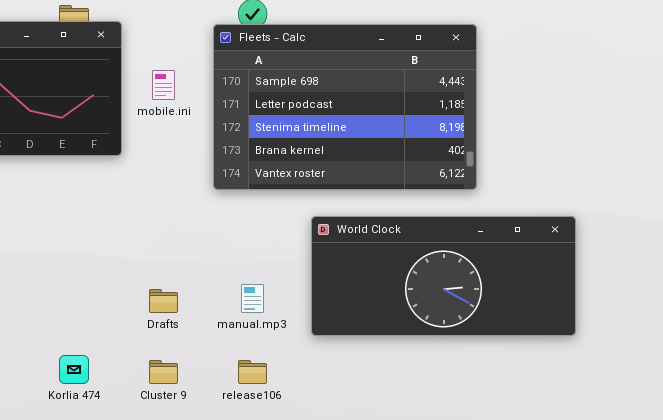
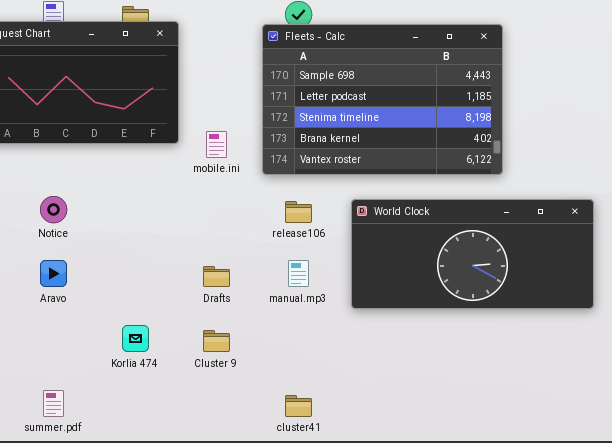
mobile.ini: [152,70,175,100] -> [206,131,227,158], moved
release106: [238,360,267,384] -> [285,201,312,223], moved

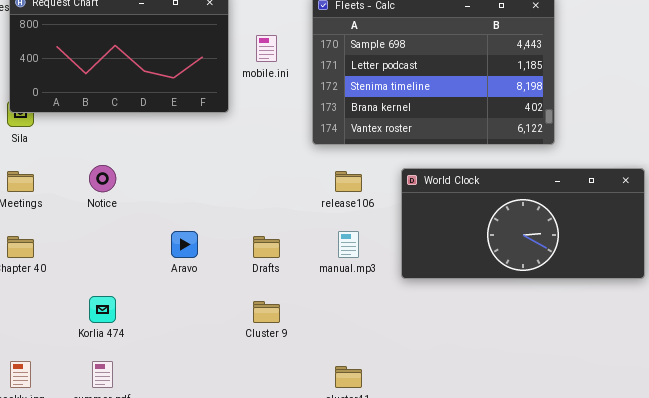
mobile.ini: [206,131,227,158] -> [256,35,277,62], moved
Aravo: [40,260,67,287] -> [171,231,198,258], moved
Korlia 474: [122,325,149,352] -> [89,296,116,323], moved

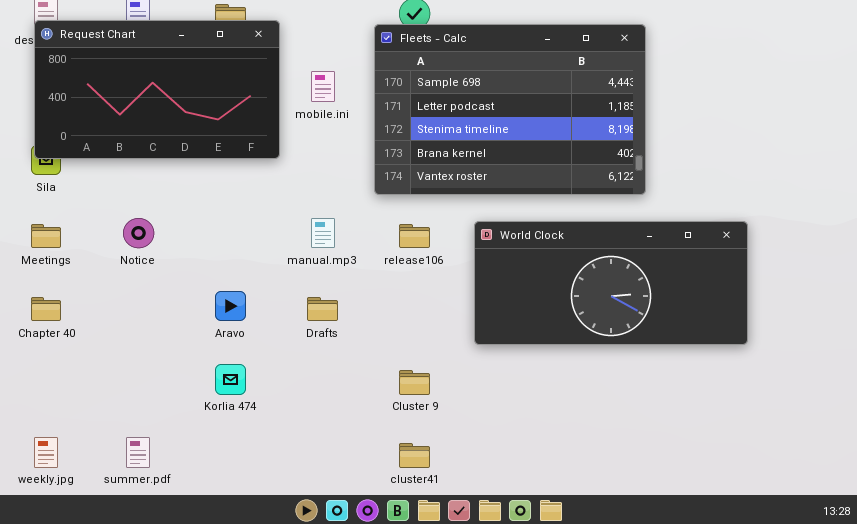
manual.mp3: [338,231,359,258] -> [311,218,335,248], moved
Korlia 474: [89,296,116,323] -> [215,364,246,395], moved
Cluster 9: [253,301,280,323] -> [399,370,430,395], moved

